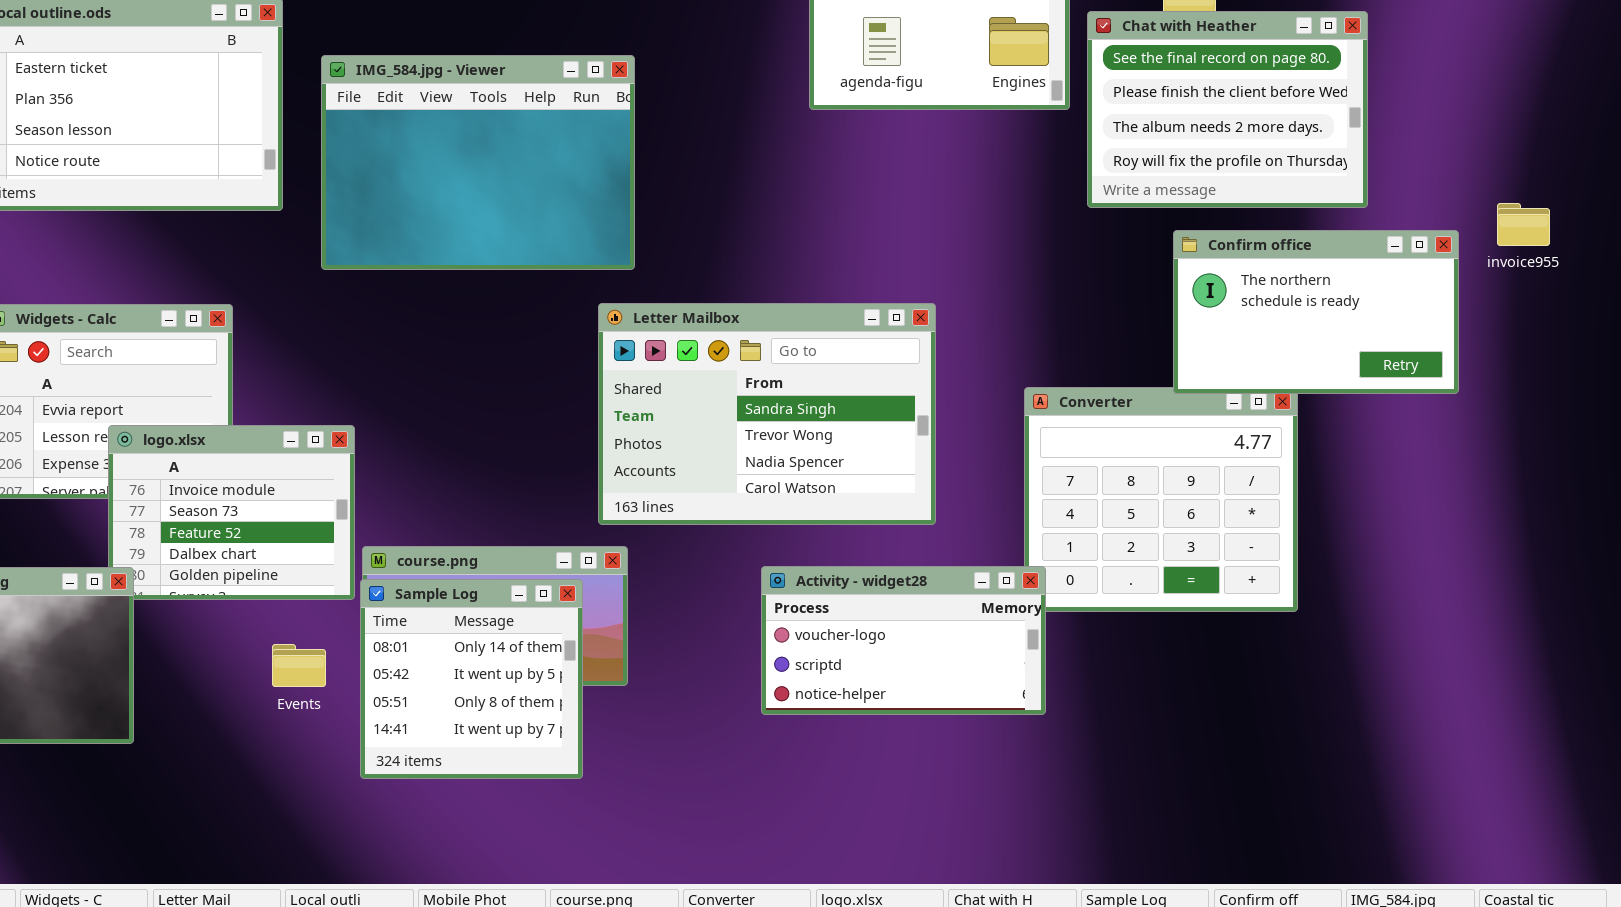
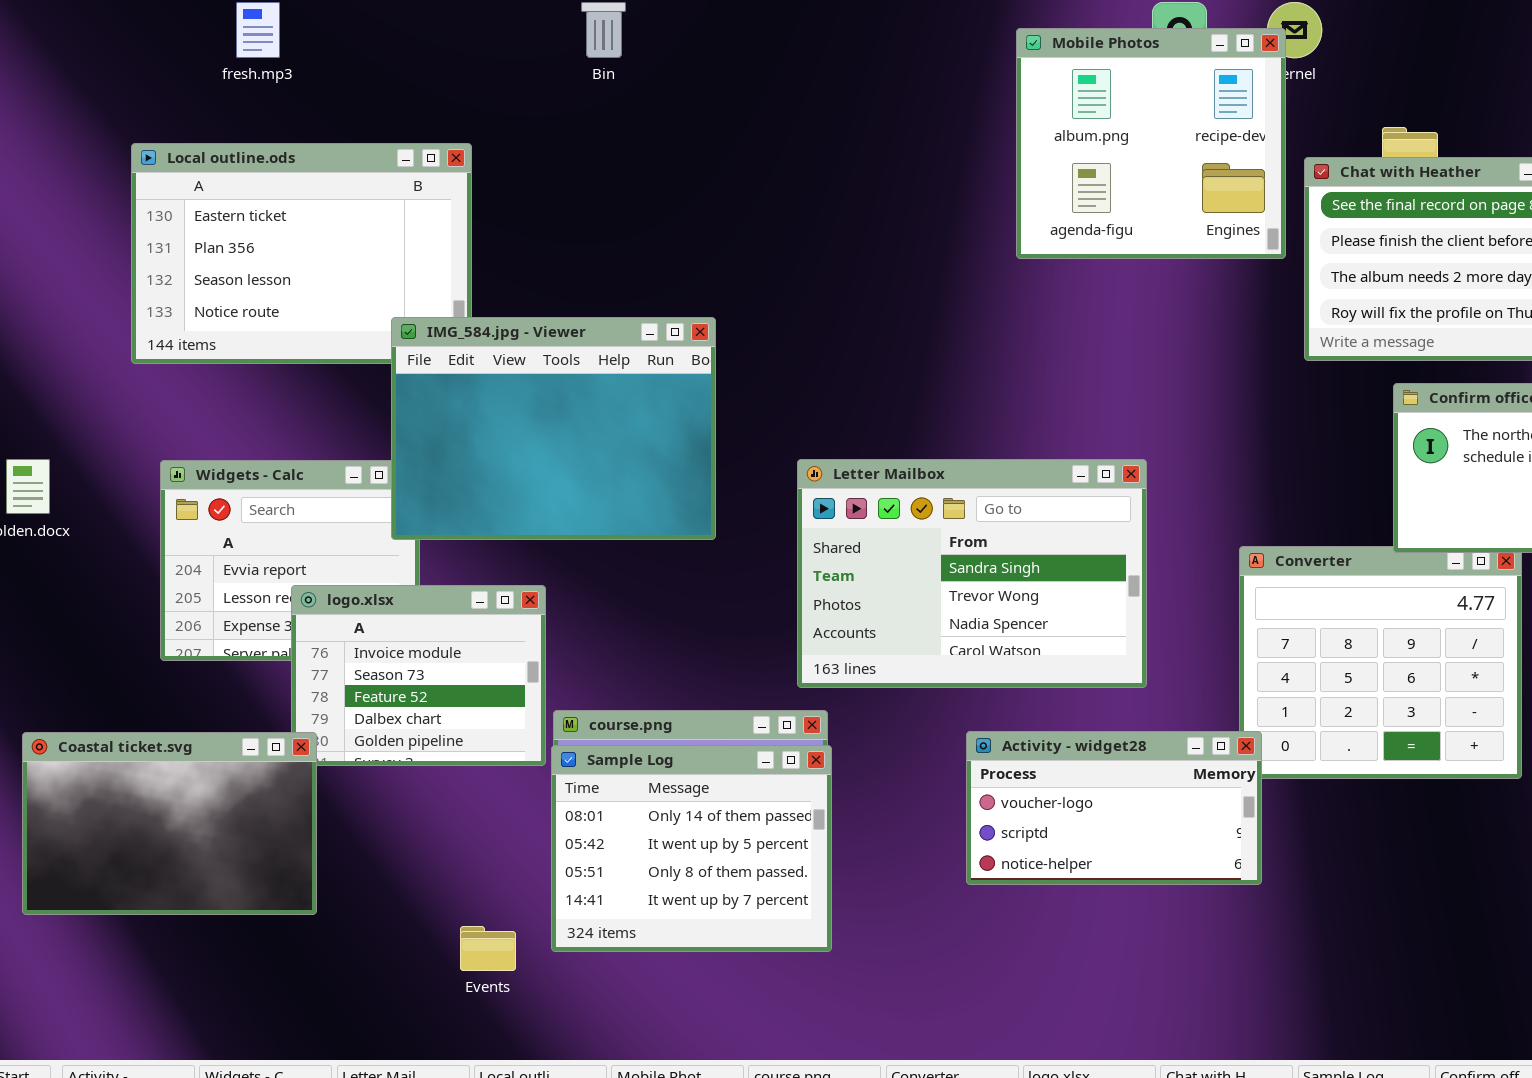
IMG_584.jpg - Viewer: [321,55,635,270] -> [391,317,716,540], moved
Sample Log: [360,579,583,779] -> [551,745,832,952], resized
Events: [272,644,326,687] -> [460,926,516,971], moved

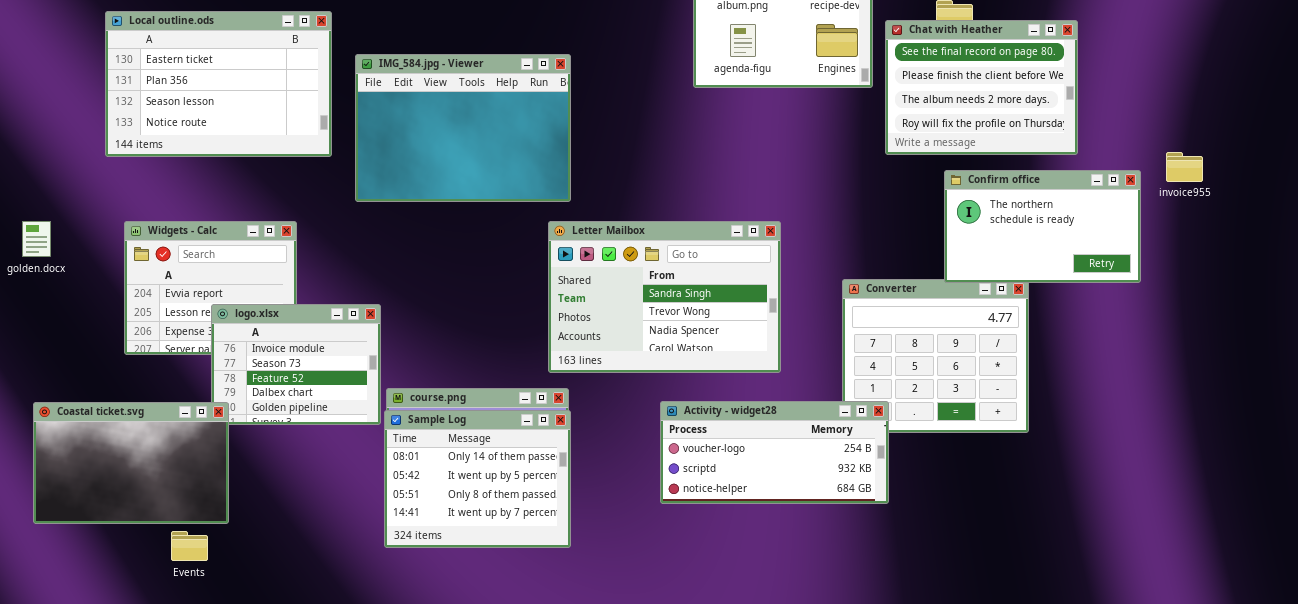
IMG_584.jpg - Viewer: [391,317,716,540] -> [355,54,571,202], moved
Activity - widget28: [966,731,1262,885] -> [660,401,889,504], resized
Events: [460,926,516,971] -> [171,531,208,561], moved

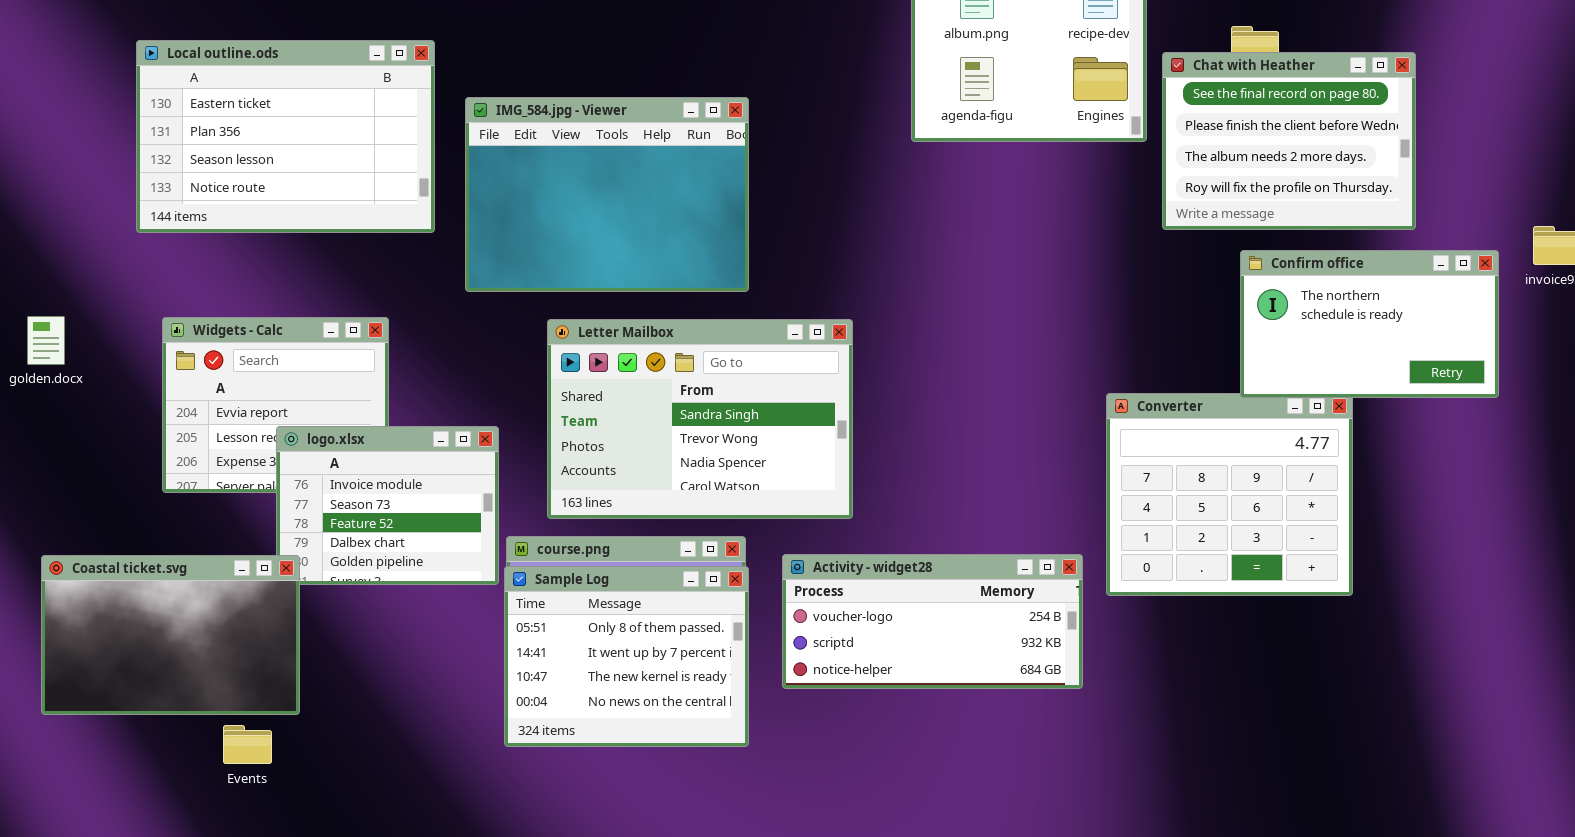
Letter Mailbox: [548,221,781,373] -> [547,319,853,519], moved
Activity - widget28: [660,401,889,504] -> [782,554,1083,689], moved
Sample Log: [384,410,571,548] -> [504,566,749,747], scrolled down 2 rows

